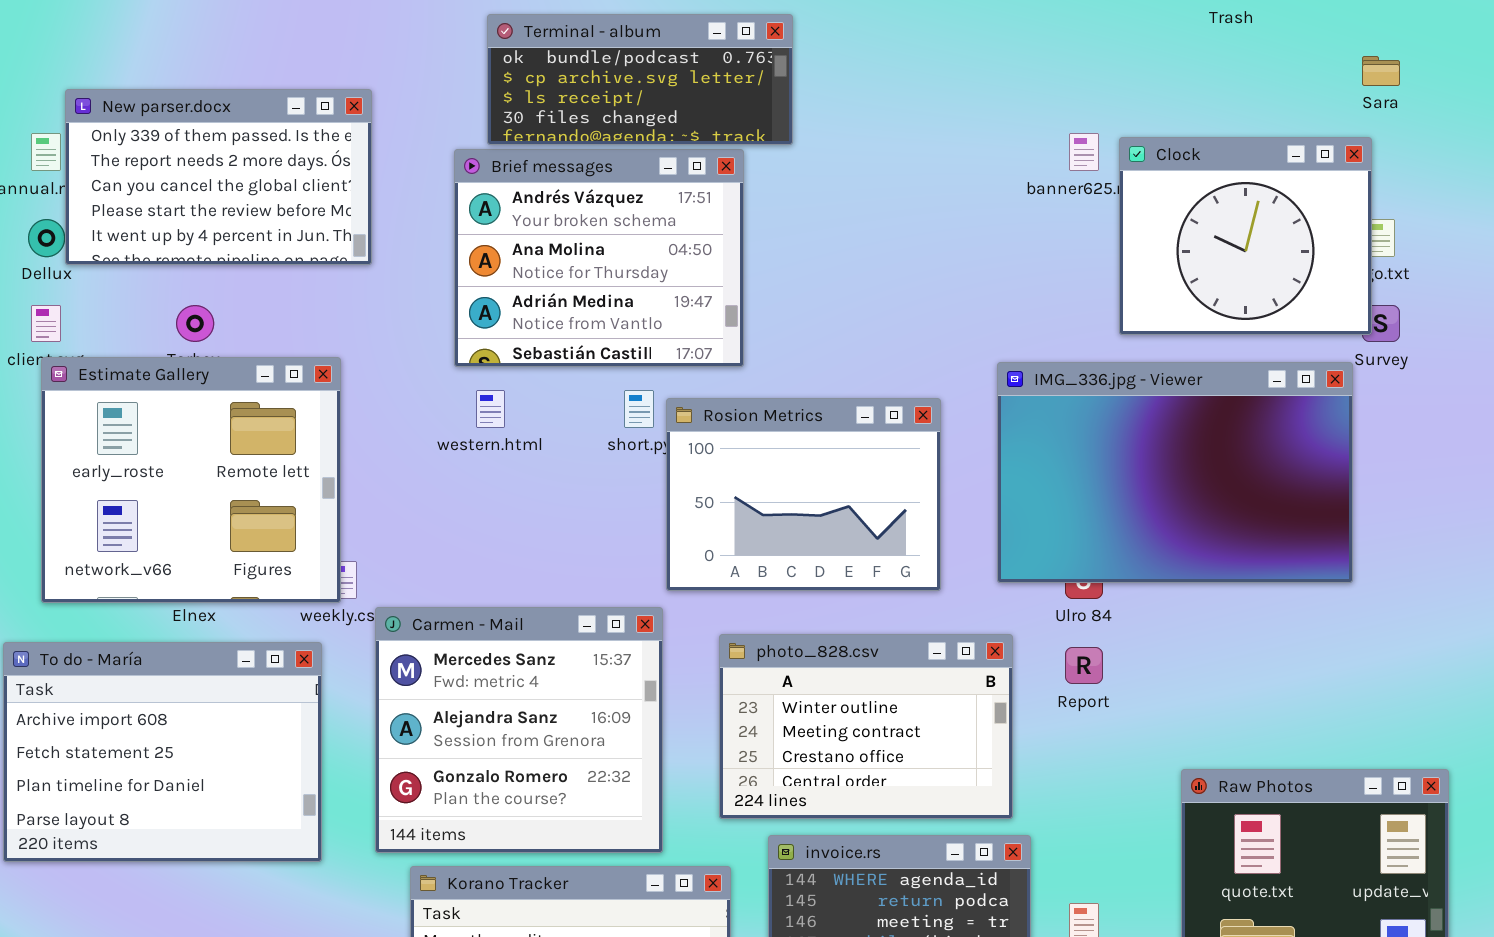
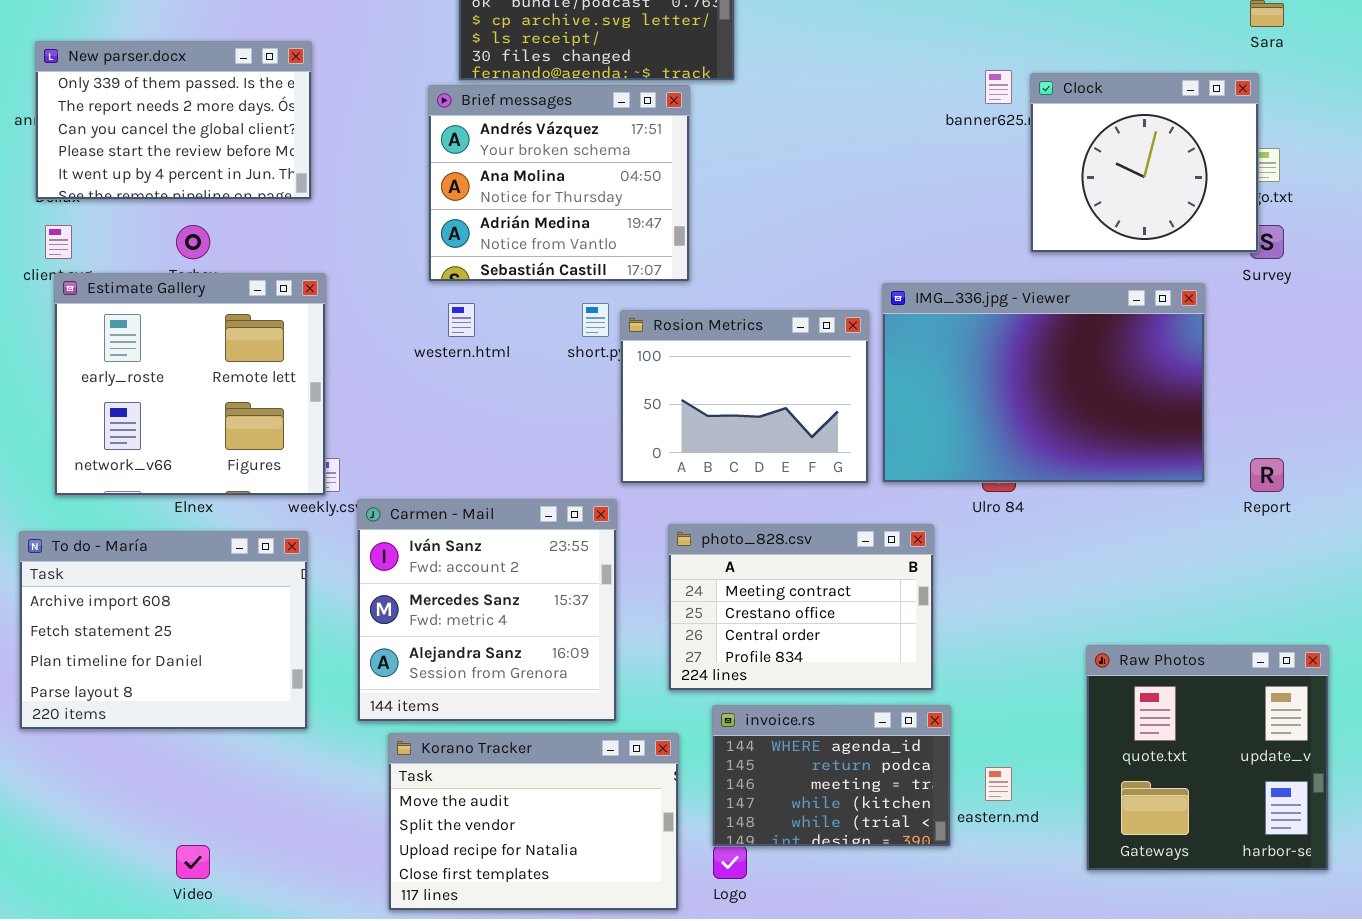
New parser.docx: [65,89,372,265] -> [35,41,312,200], moved
IMG_336.jpg - Viewer: [997,362,1353,583] -> [882,283,1205,483], moved
Carmen - Mail: [375,607,663,853] -> [357,499,617,722], scrolled up 1 row
photo_828.csv: [719,634,1013,819] -> [668,524,934,691], scrolled down 1 row
Report: [1065,647,1103,684] -> [1250,458,1284,492], moved

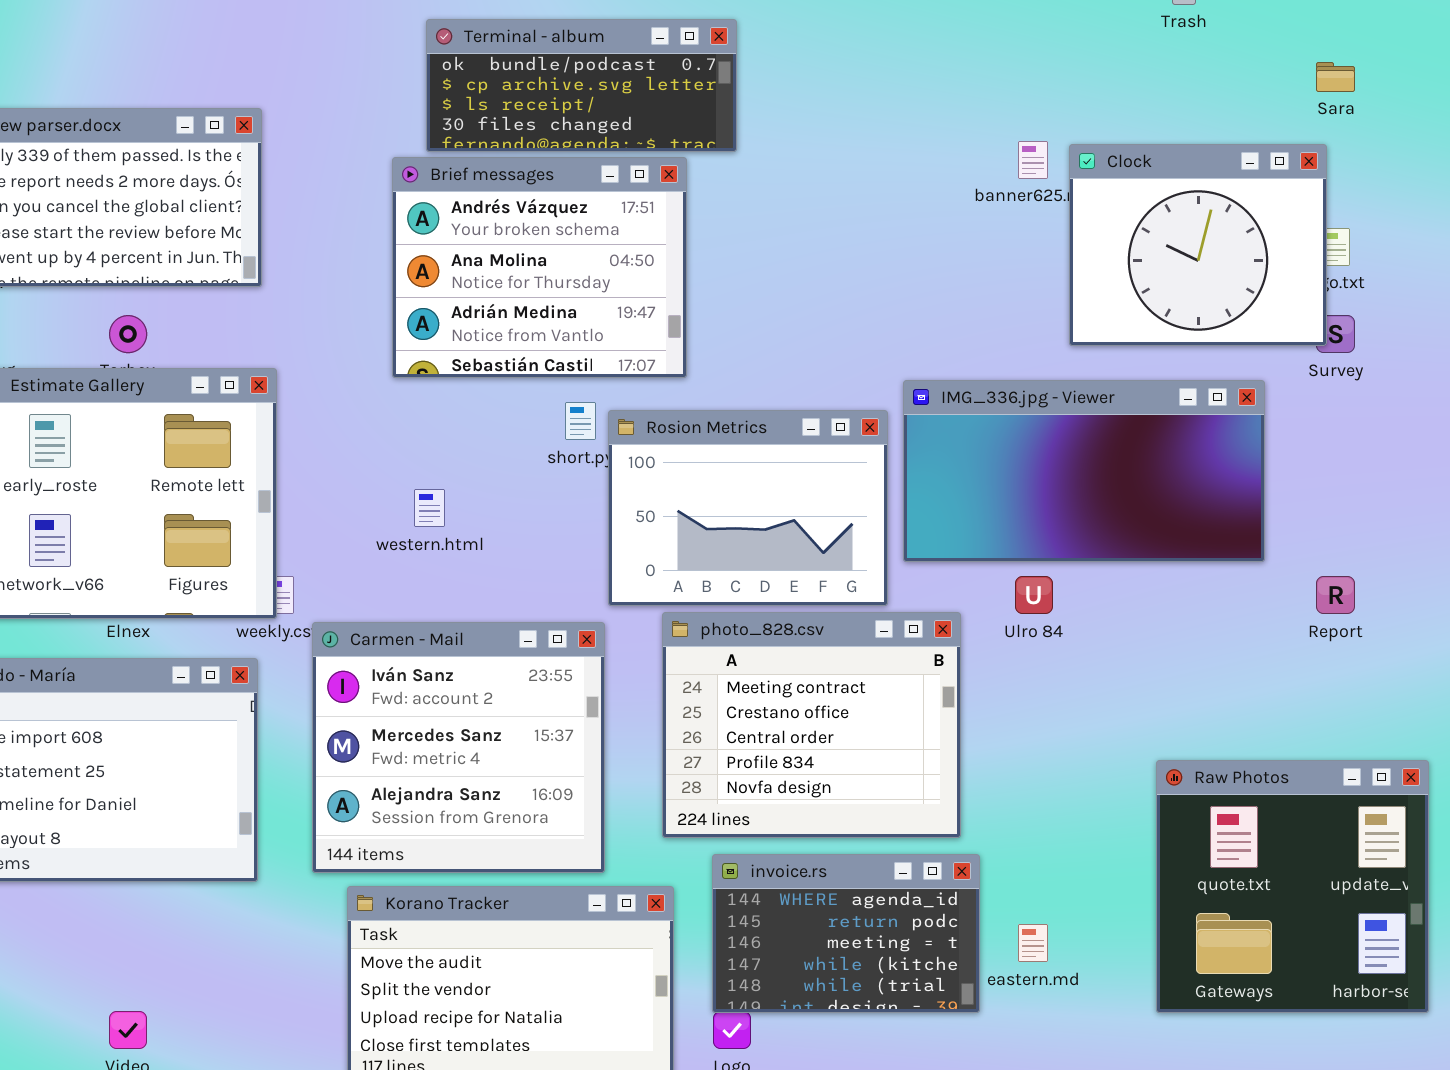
IMG_336.jpg - Viewer: [882,283,1205,483] -> [903,380,1265,562], resized
western.html: [448,303,475,337] -> [414,489,445,527], moved
photo_828.csv: [668,524,934,691] -> [662,612,961,838], resized
Raw Photos: [1086,645,1329,871] -> [1156,760,1429,1013], moved

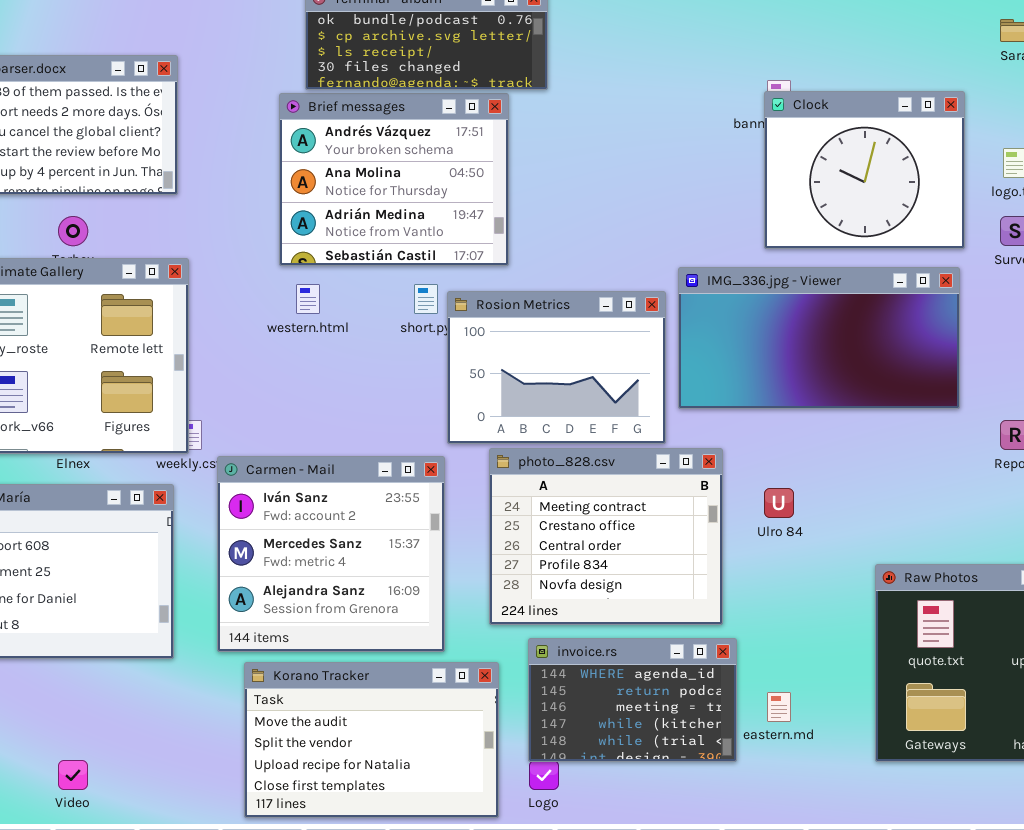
Clock: [1069,144,1327,346] -> [764,91,965,249], moved
western.html: [414,489,445,527] -> [296,284,320,314], moved
Ulro 84: [1015,576,1053,614] -> [764,488,794,518], moved

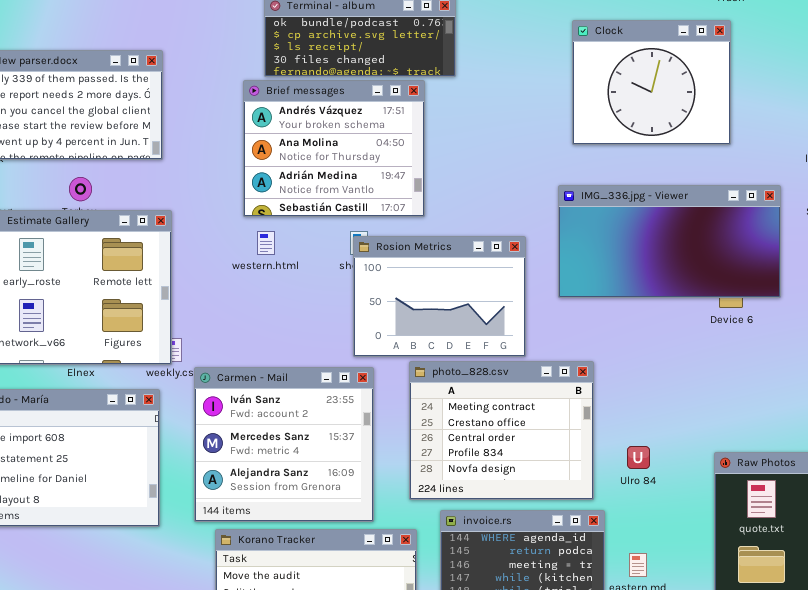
Clock: [764,91,965,249] -> [572,20,731,145], moved
IMG_336.jpg - Viewer: [678,267,960,409] -> [558,185,781,298], moved
Rosion Metrics: [447,291,666,444] -> [353,236,526,357], moved
Ulro 84: [764,488,794,518] -> [627,446,650,469], moved

